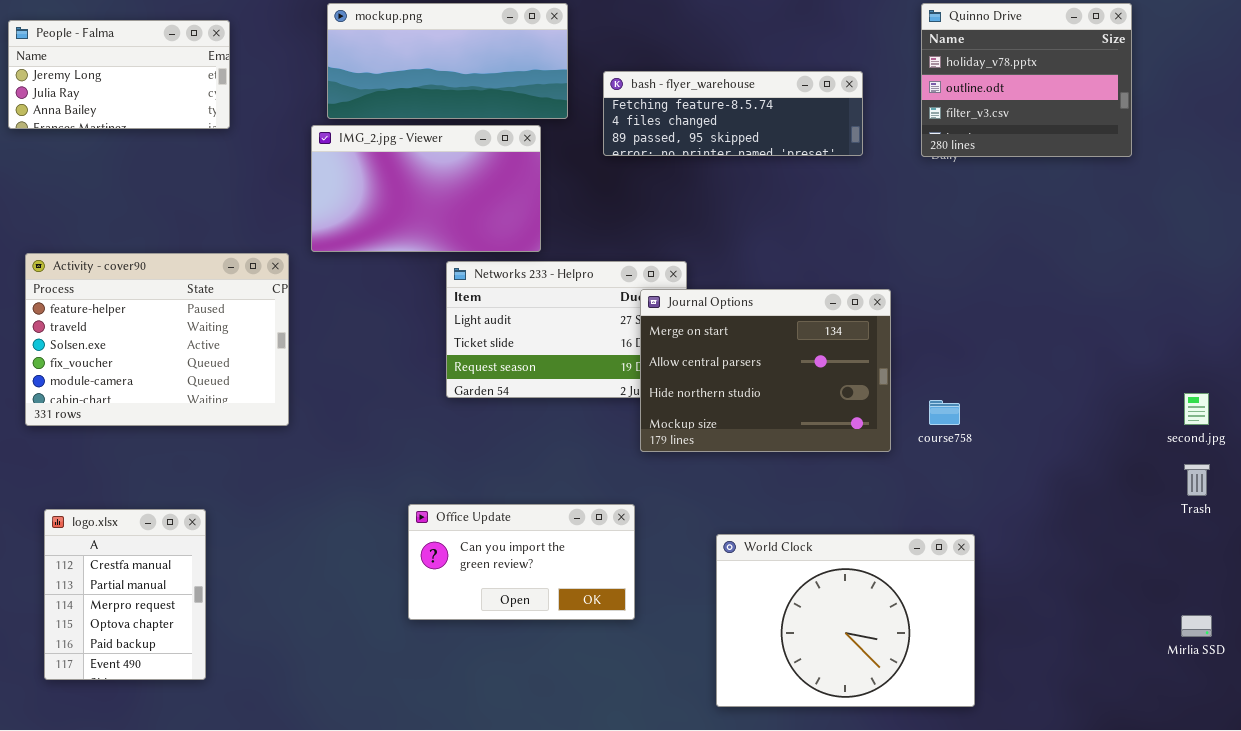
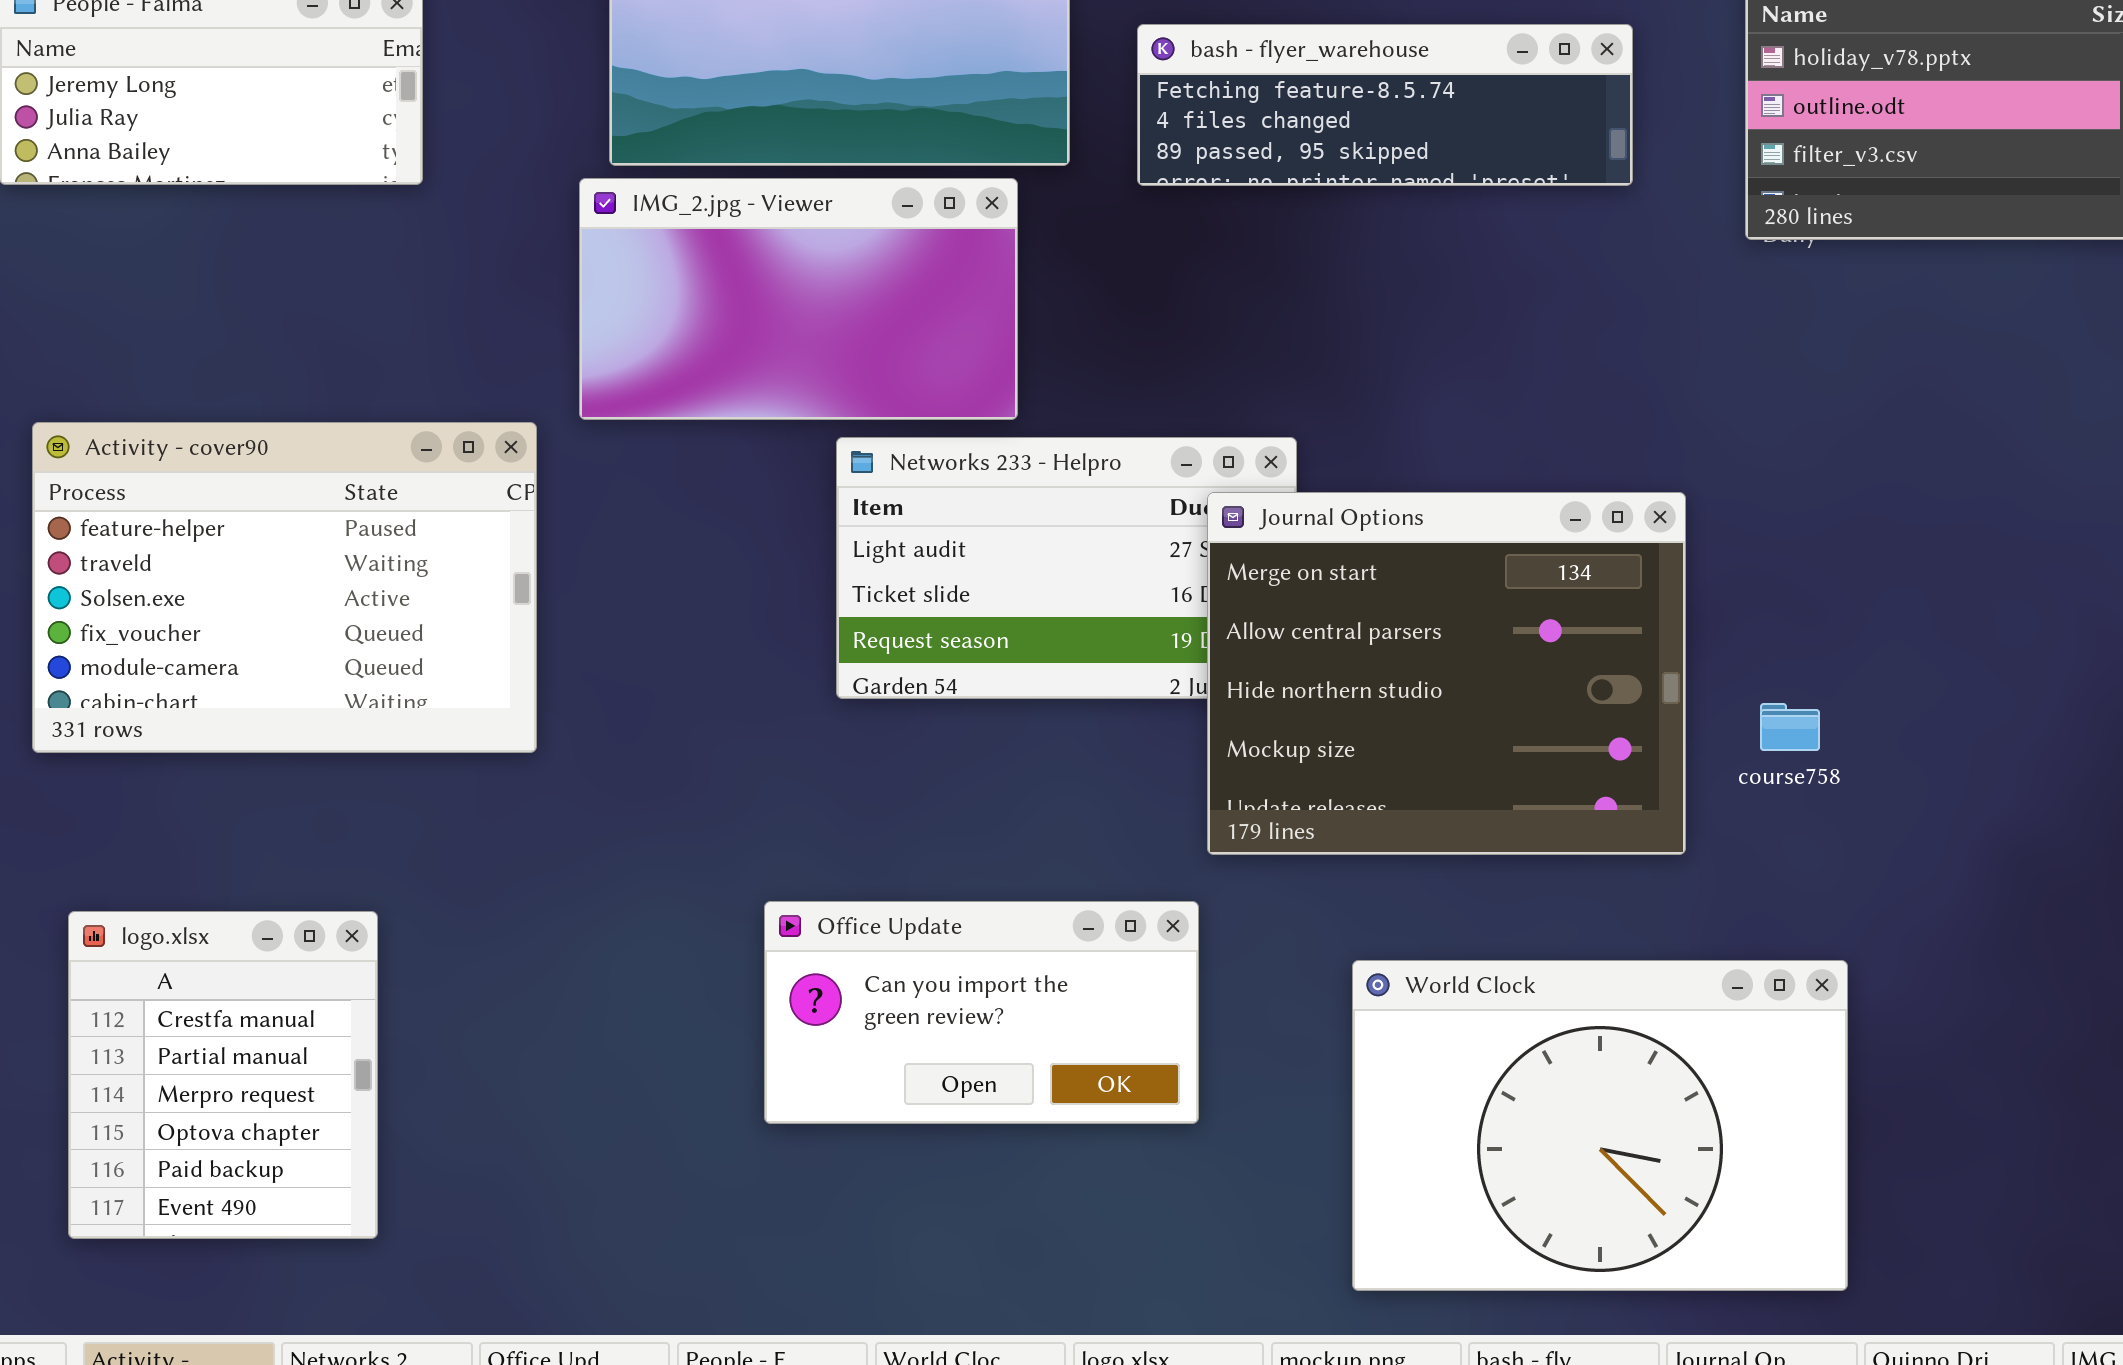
bash - flyer_warehouse: [603,71,863,156] -> [1137,24,1633,186], moved
Journal Options: [640,289,891,452] -> [1207,492,1686,855], resized

